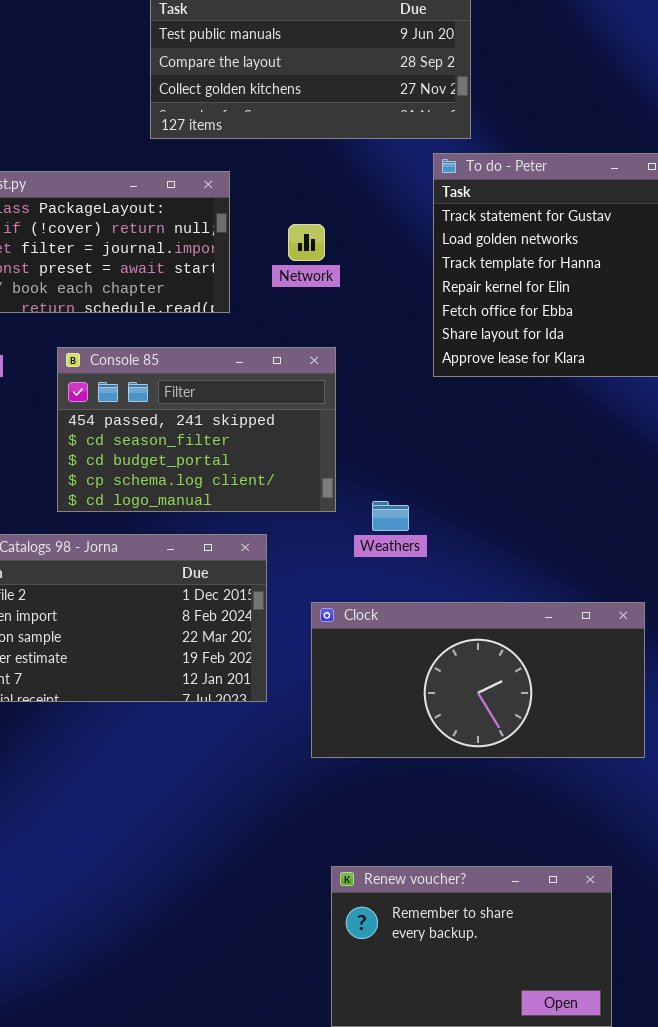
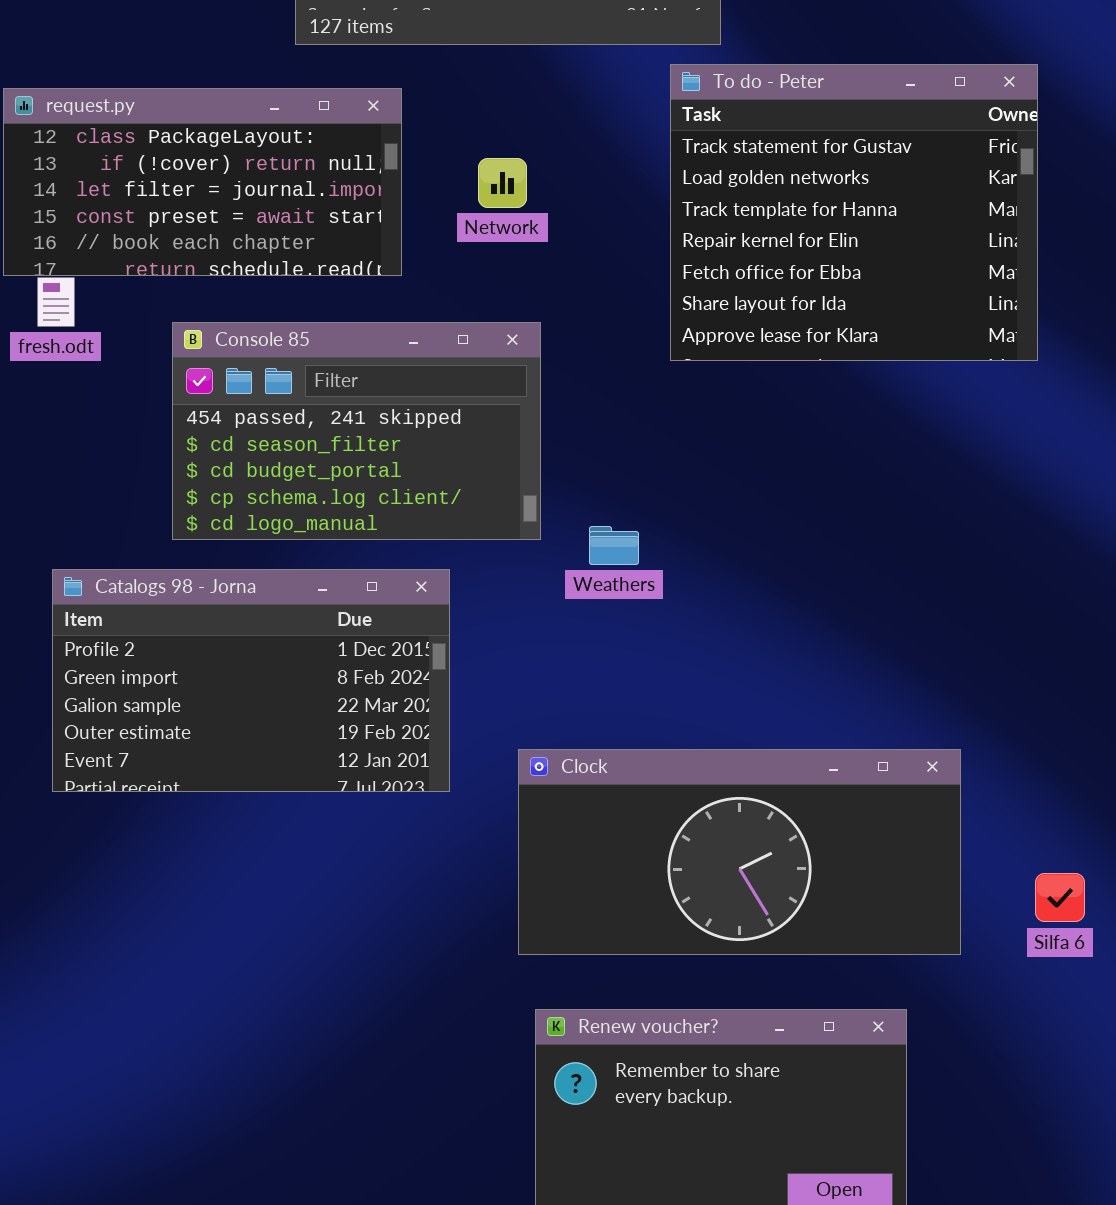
Clock: [311,602,645,758] -> [518,749,961,955], moved

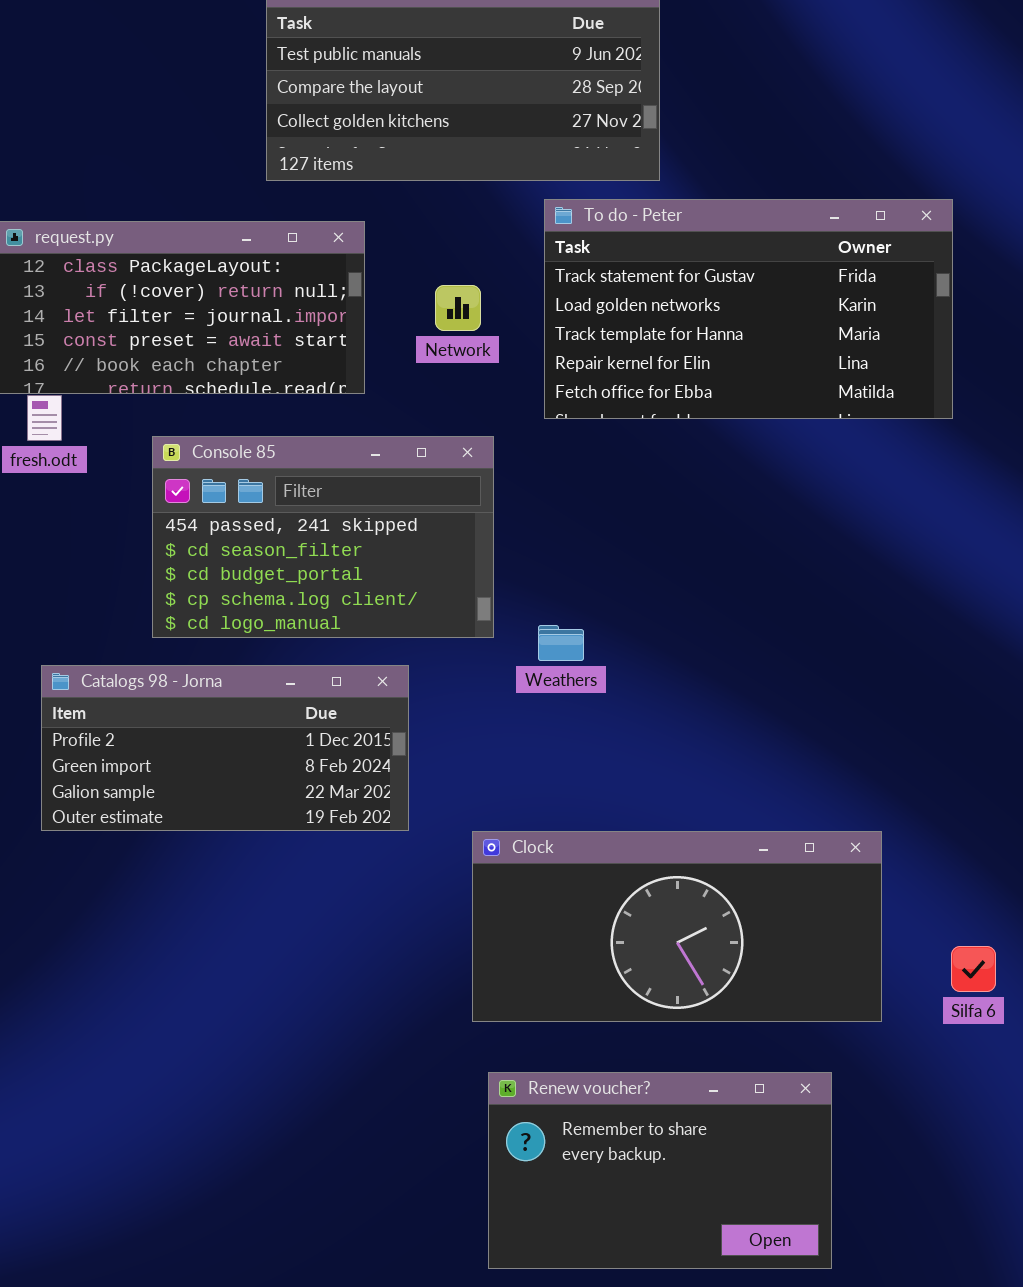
To do - Peter: [670,64,1038,361] -> [544,199,953,419], resized
Catalogs 98 - Jorna: [52,569,450,792] -> [41,665,409,831], resized

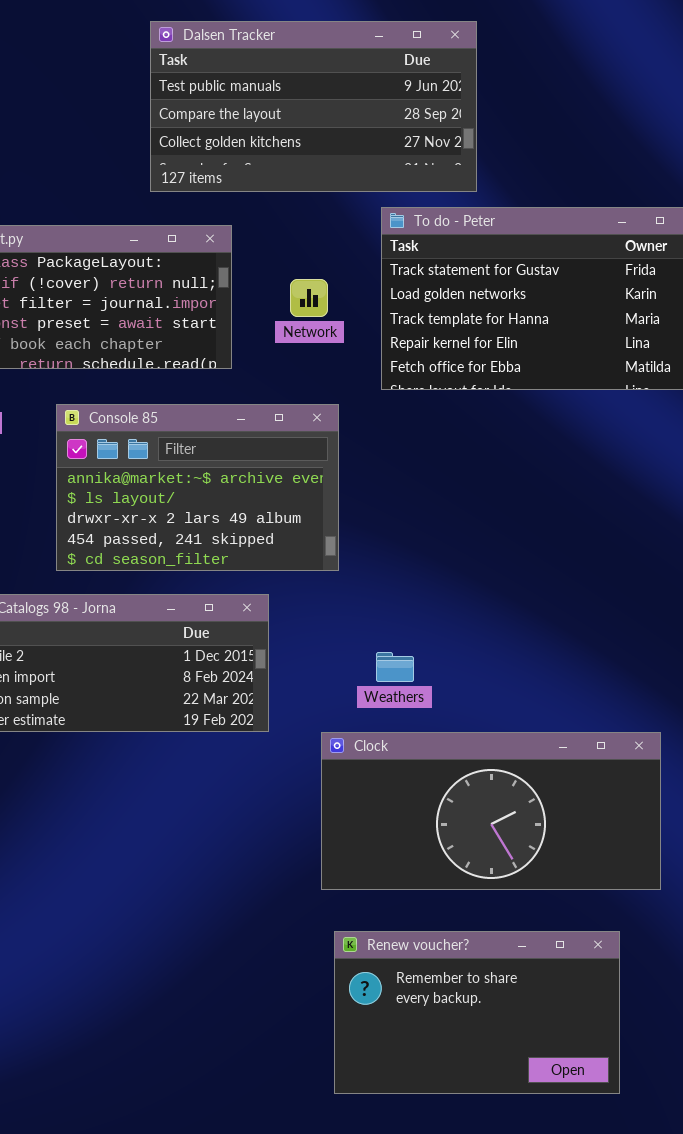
Console 85: [152,436,494,638] -> [56,404,339,571], scrolled up 3 rows
Weathers: [538,625,584,661] -> [376,652,414,682], moved

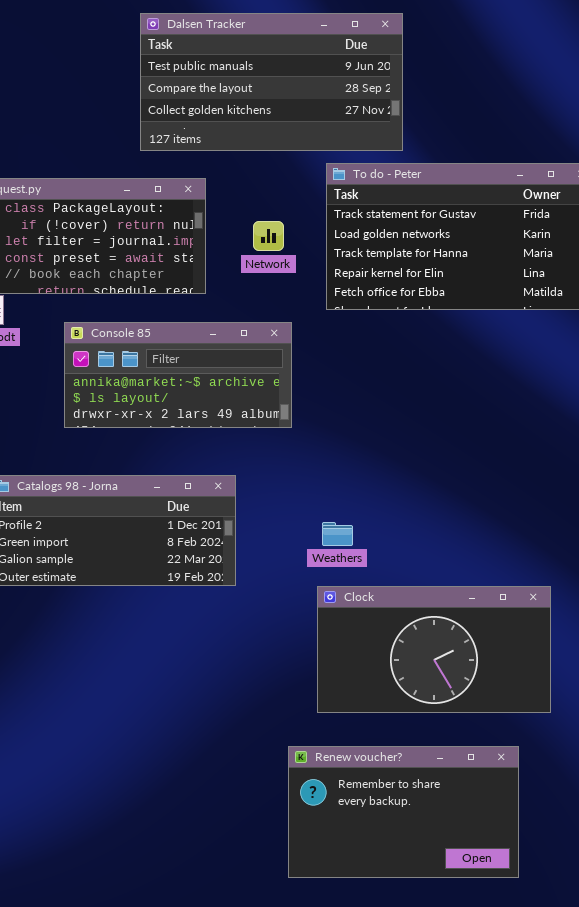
Console 85: [56,404,339,571] -> [64,322,292,428], resized
Clock: [321,732,661,890] -> [317,586,551,713], resized

